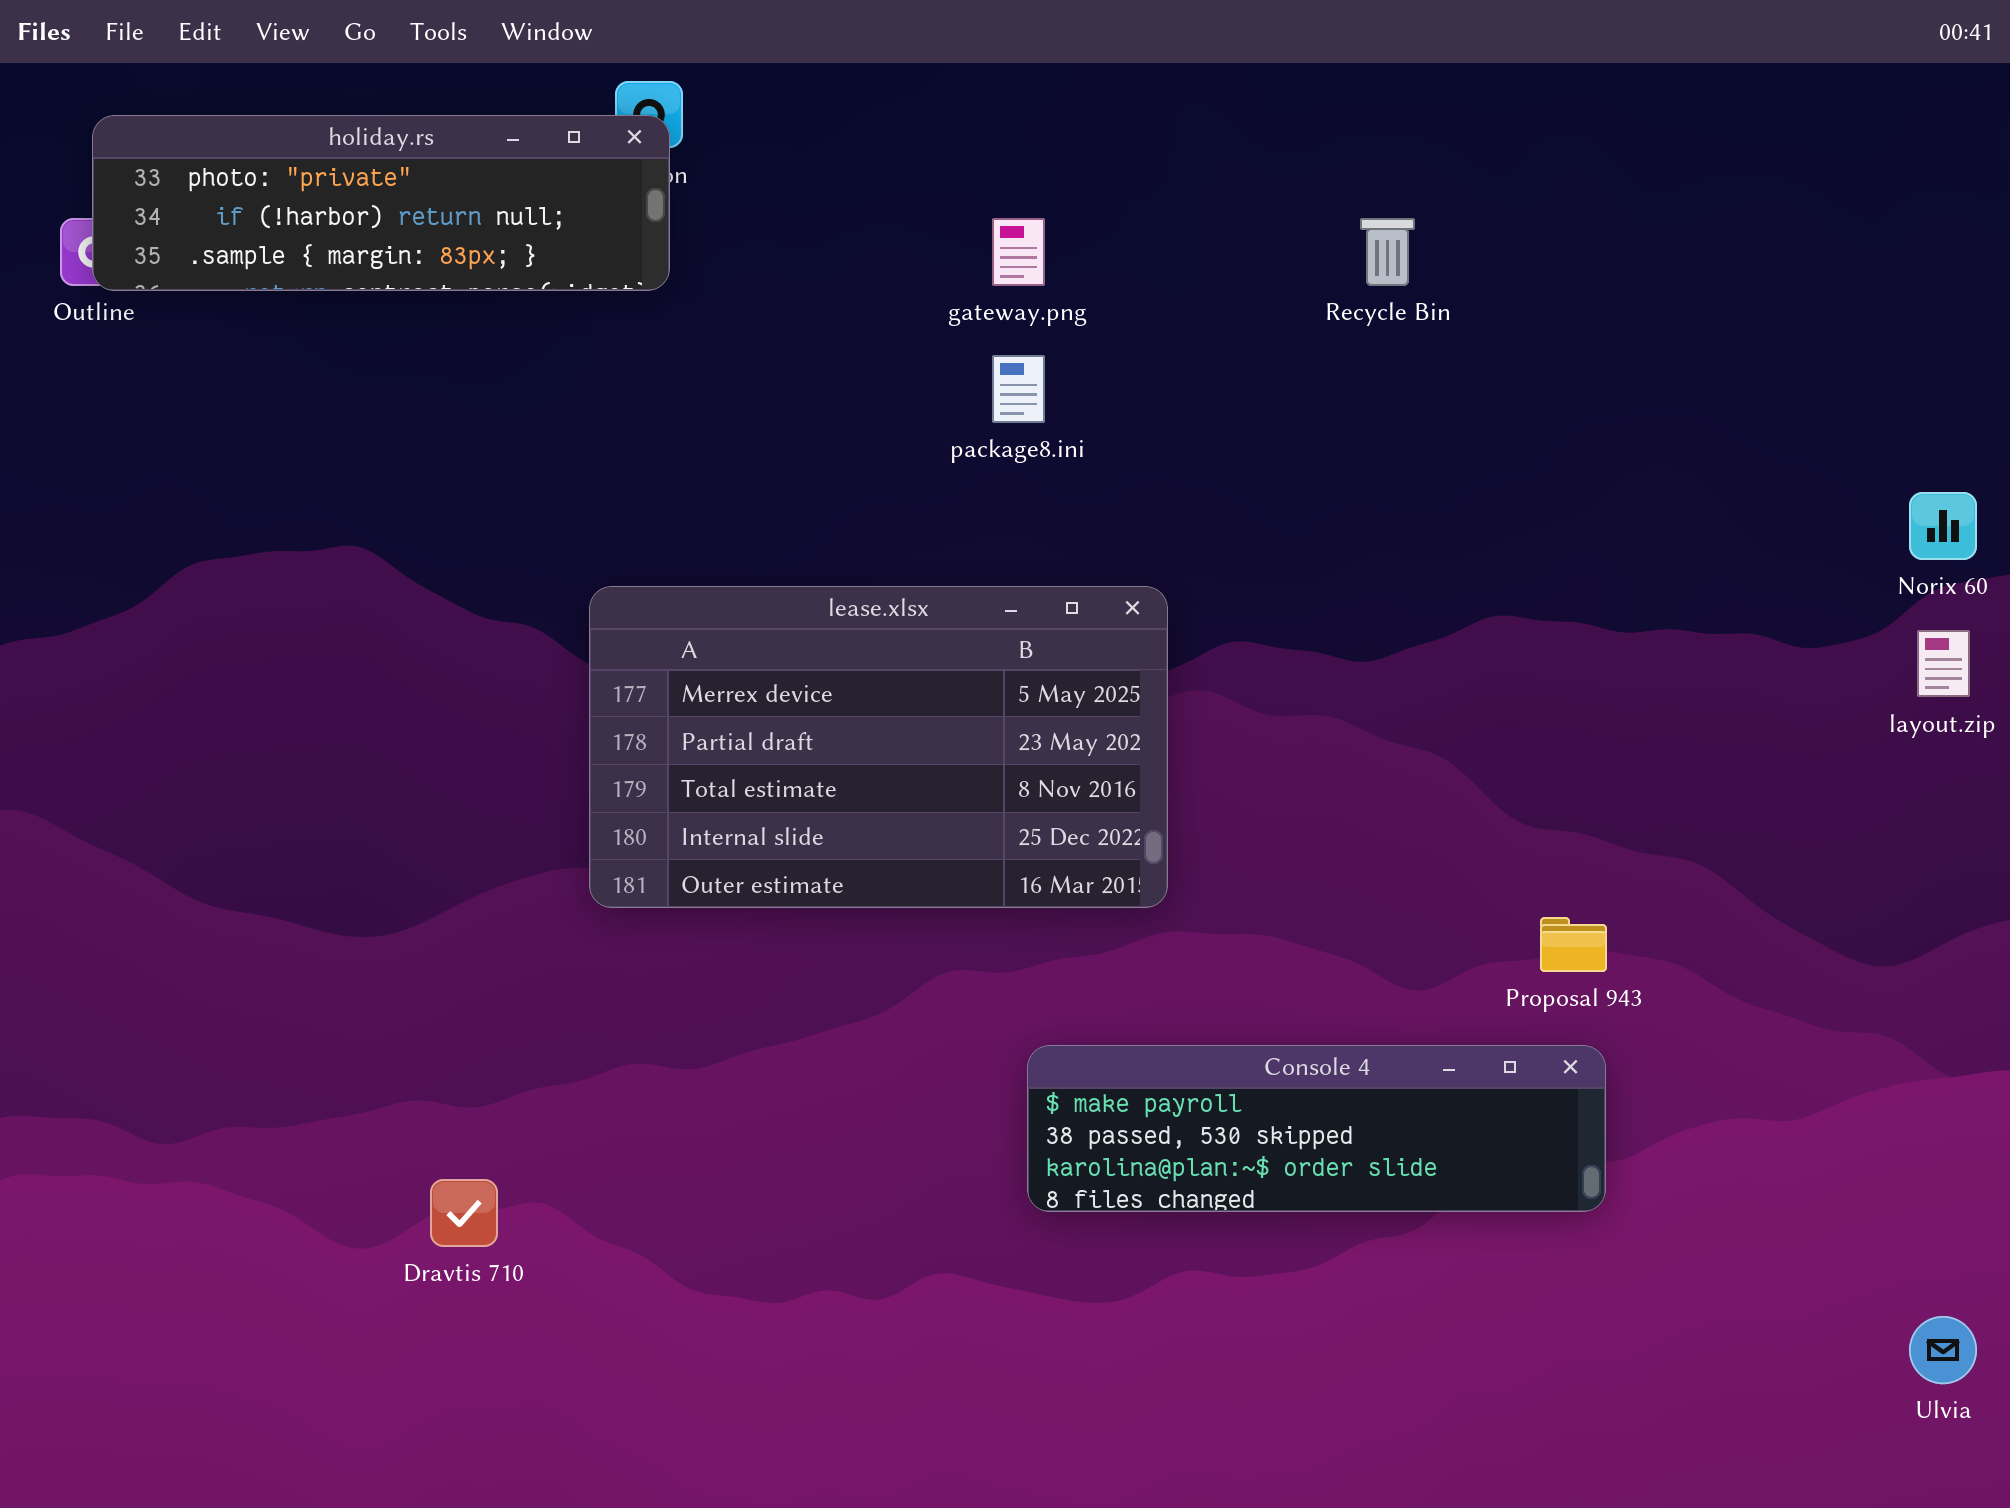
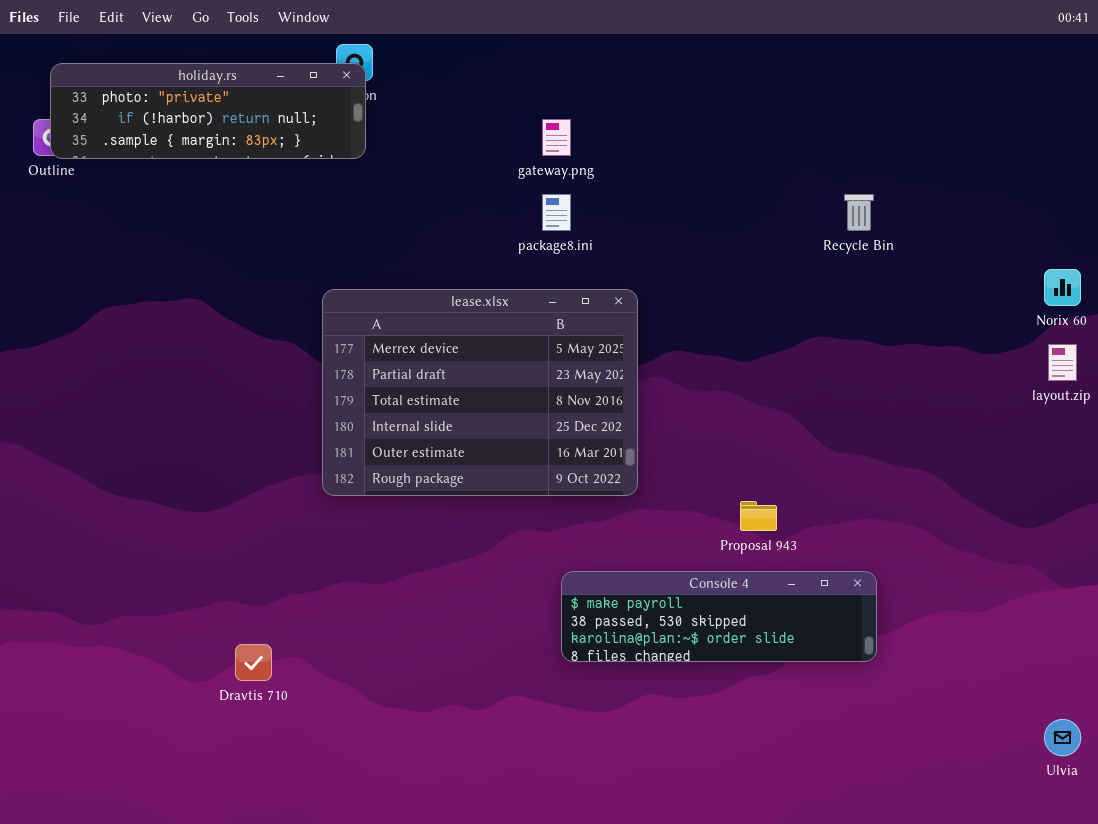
Recycle Bin: [1360,218,1415,286] -> [844,194,874,231], moved
lease.xlsx: [589,586,1168,908] -> [322,289,638,496], resized
Proposal 943: [1540,917,1607,972] -> [740,501,777,531], moved

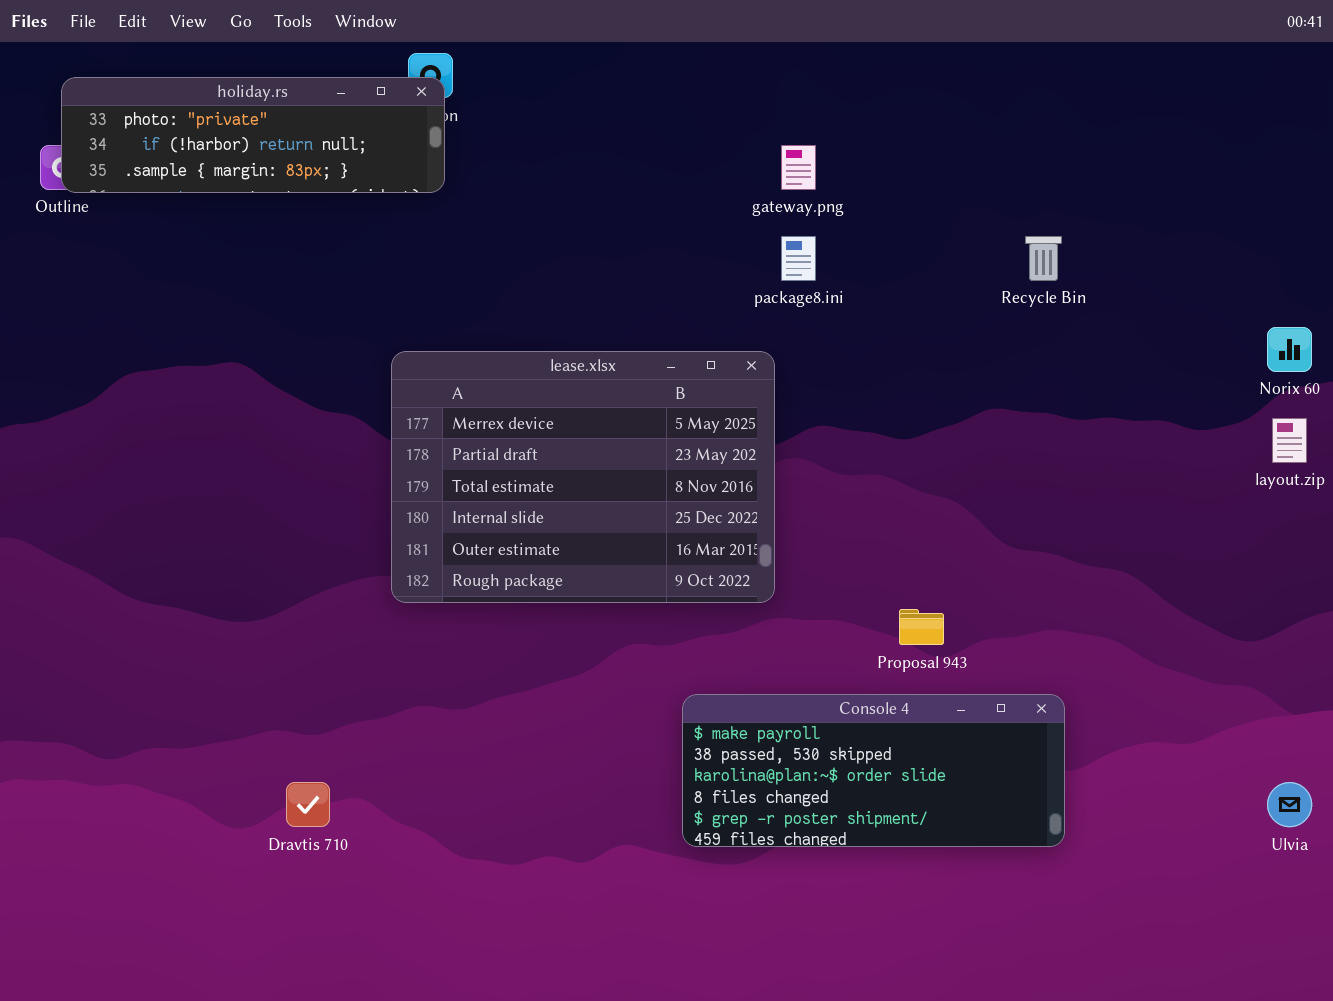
gateway.png: [542,119,571,156] -> [781,145,816,190], moved
package8.ini: [542,194,571,231] -> [781,236,816,281], moved
Console 4: [561,571,877,662] -> [682,694,1065,847], resized
Ulvia: [1044,719,1081,756] -> [1267,782,1312,827], moved

